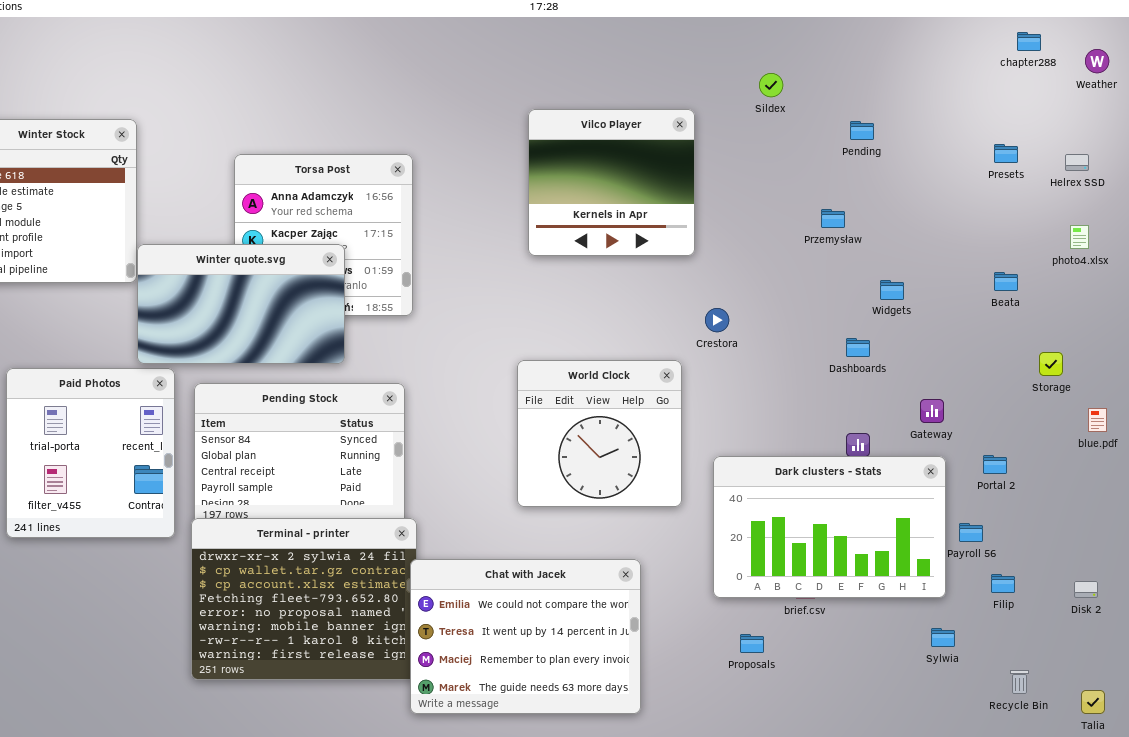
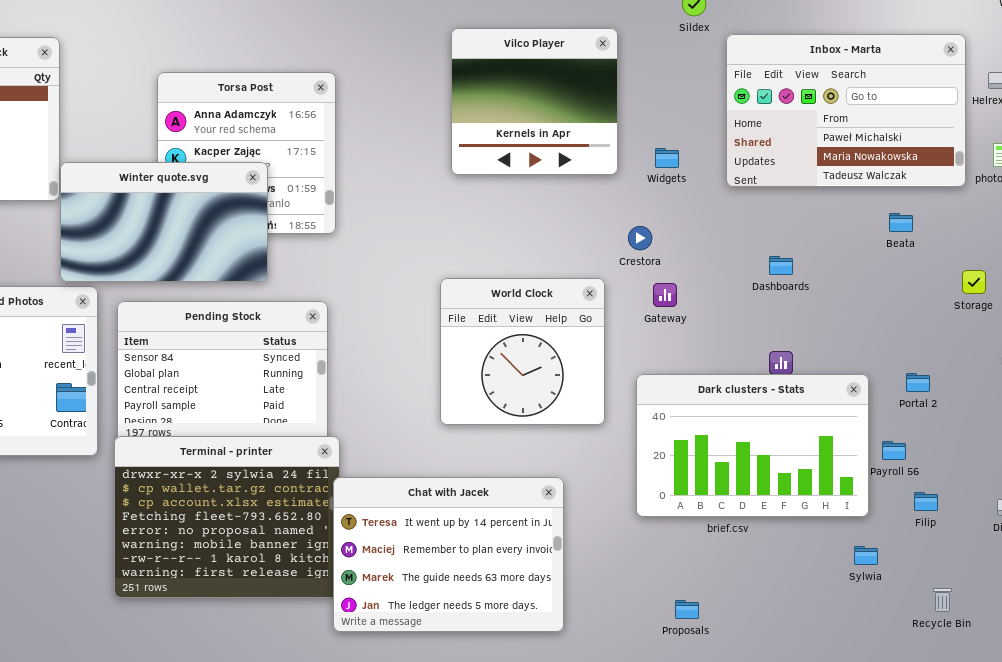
Inbox - Marta: none -> [726,34,966,187], opened
Beata: [994,272,1018,291] -> [889,213,913,232], moved
Widgets: [880,280,904,300] -> [655,148,679,168], moved
Gateway: [920,399,944,423] -> [653,283,677,307], moved
Chat with Jacek: [410,559,641,714] -> [333,477,564,632], scrolled down 1 row
Proposals: [740,634,764,653] -> [675,600,699,619], moved

